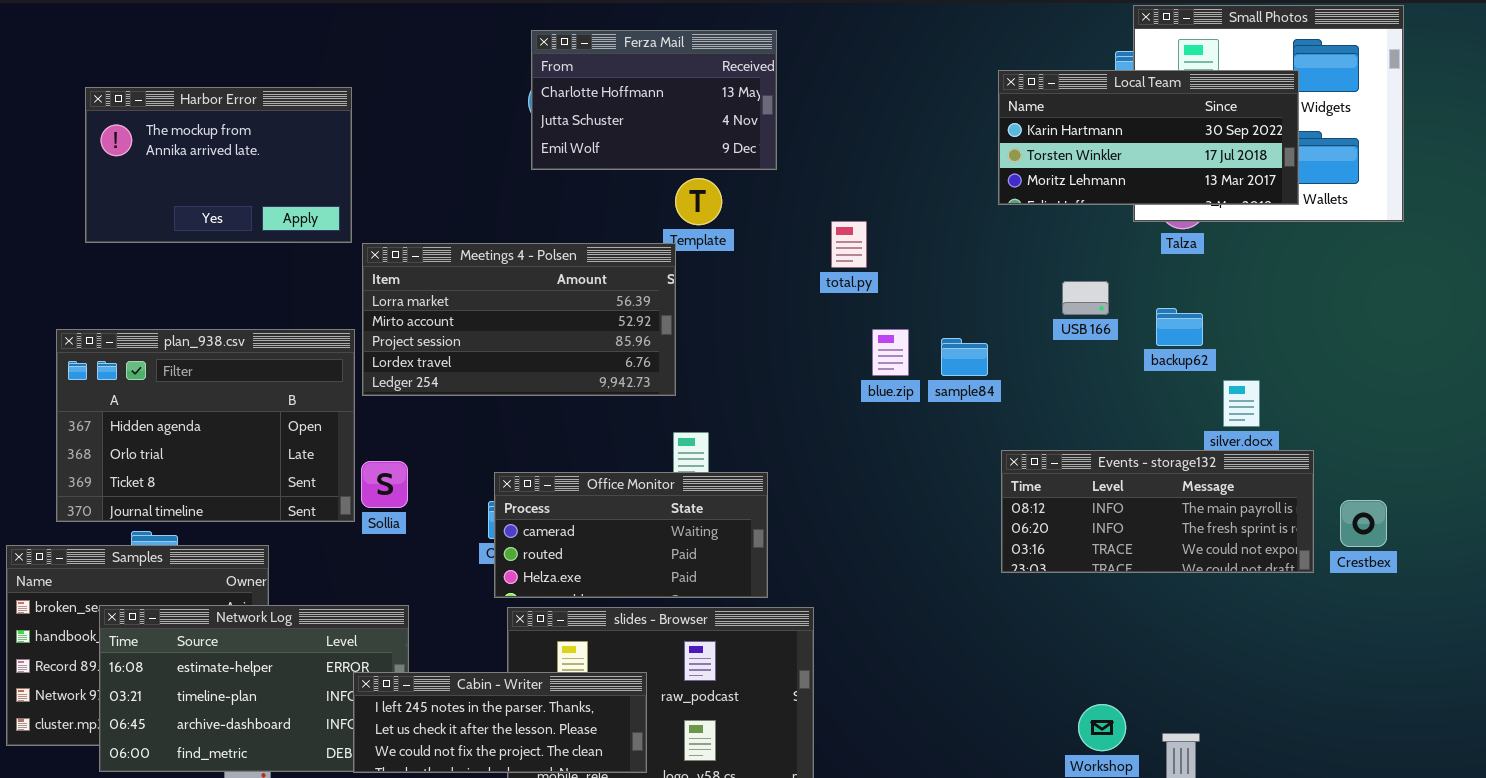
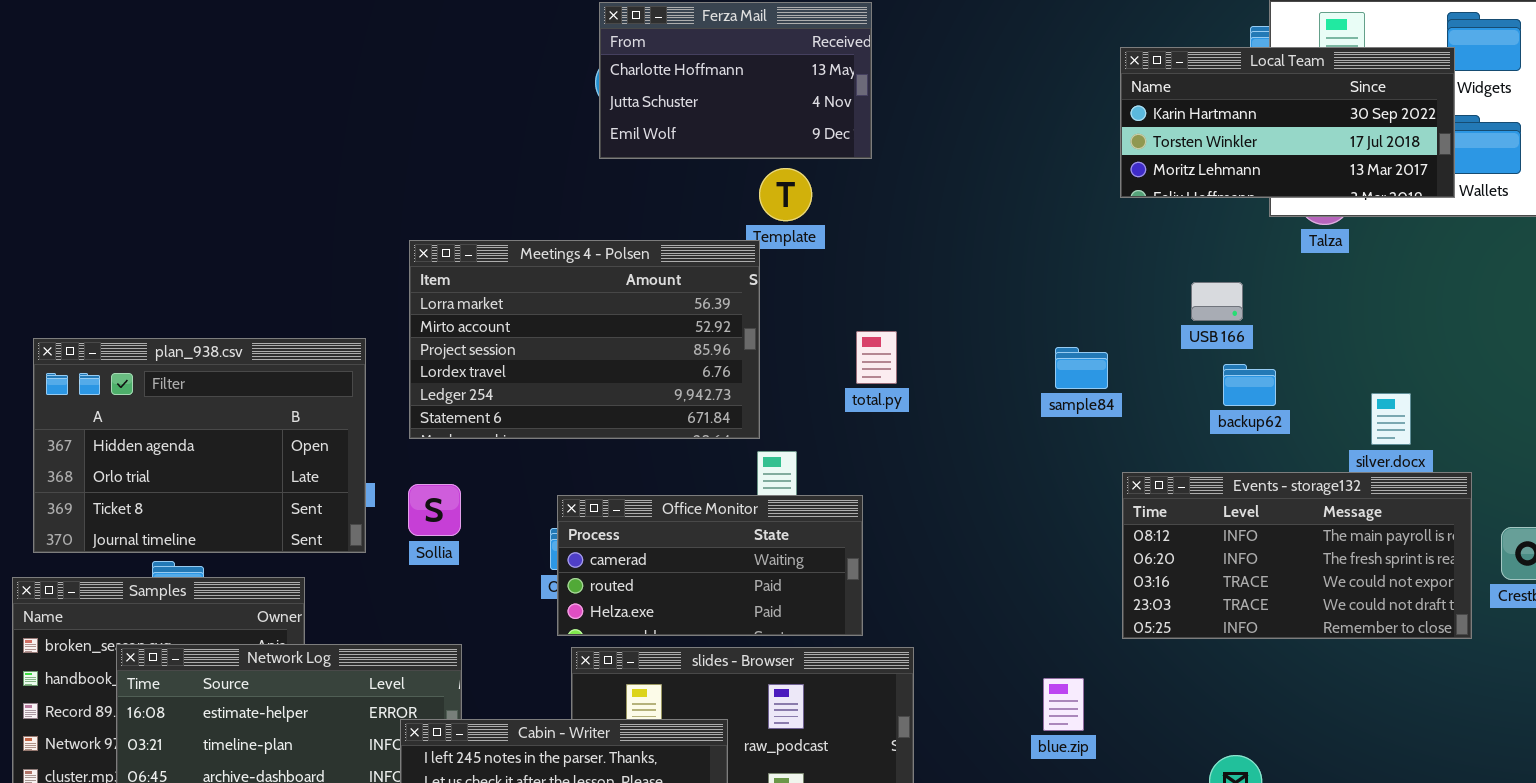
Harbor Error: [85,87,352,243] -> none, closed
total.py: [831,221,867,268] -> [856,331,897,384], moved
Meetings 4 - Polsen: [362,243,676,396] -> [409,240,760,439], resized
backup62: [1156,308,1203,346] -> [1223,364,1276,406], moved
plan_938.csv: [56,329,355,522] -> [33,338,366,553], moved
blue.zip: [872,329,909,376] -> [1043,678,1084,731], moved
Events - storage132: [1001,450,1314,573] -> [1122,472,1472,639], resized

